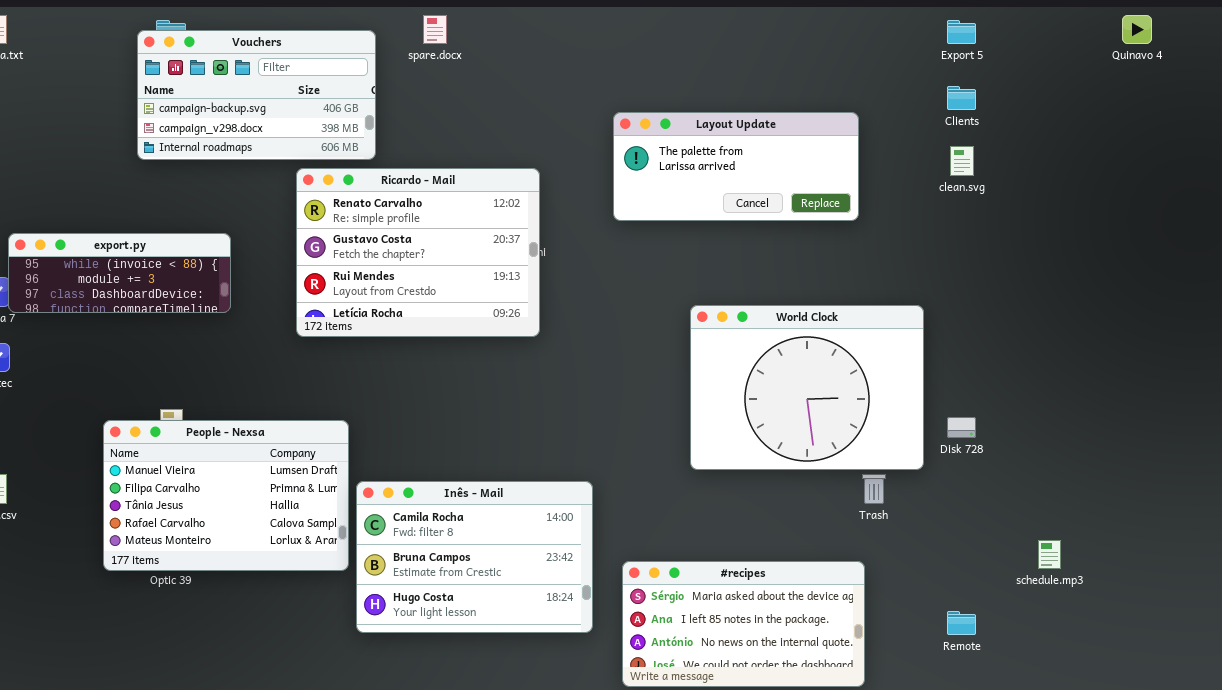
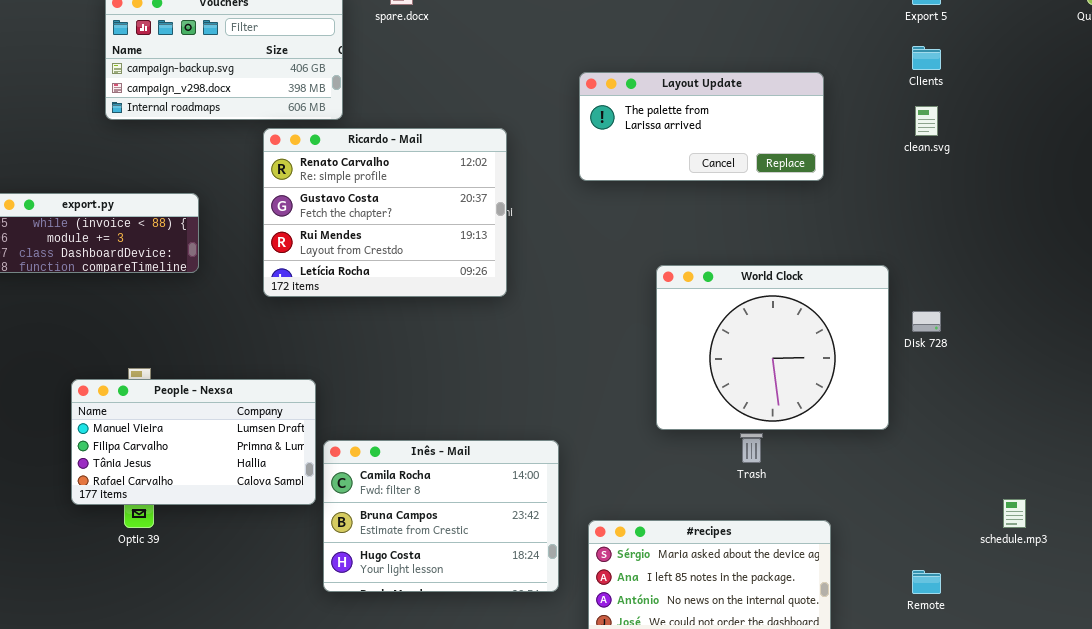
Disk 728: [947,417,976,438] -> [912,311,941,332], moved
People - Nexsa: [103,420,349,571] -> [71,379,316,505], resized
Trash: [862,474,886,504] -> [740,433,763,463], moved

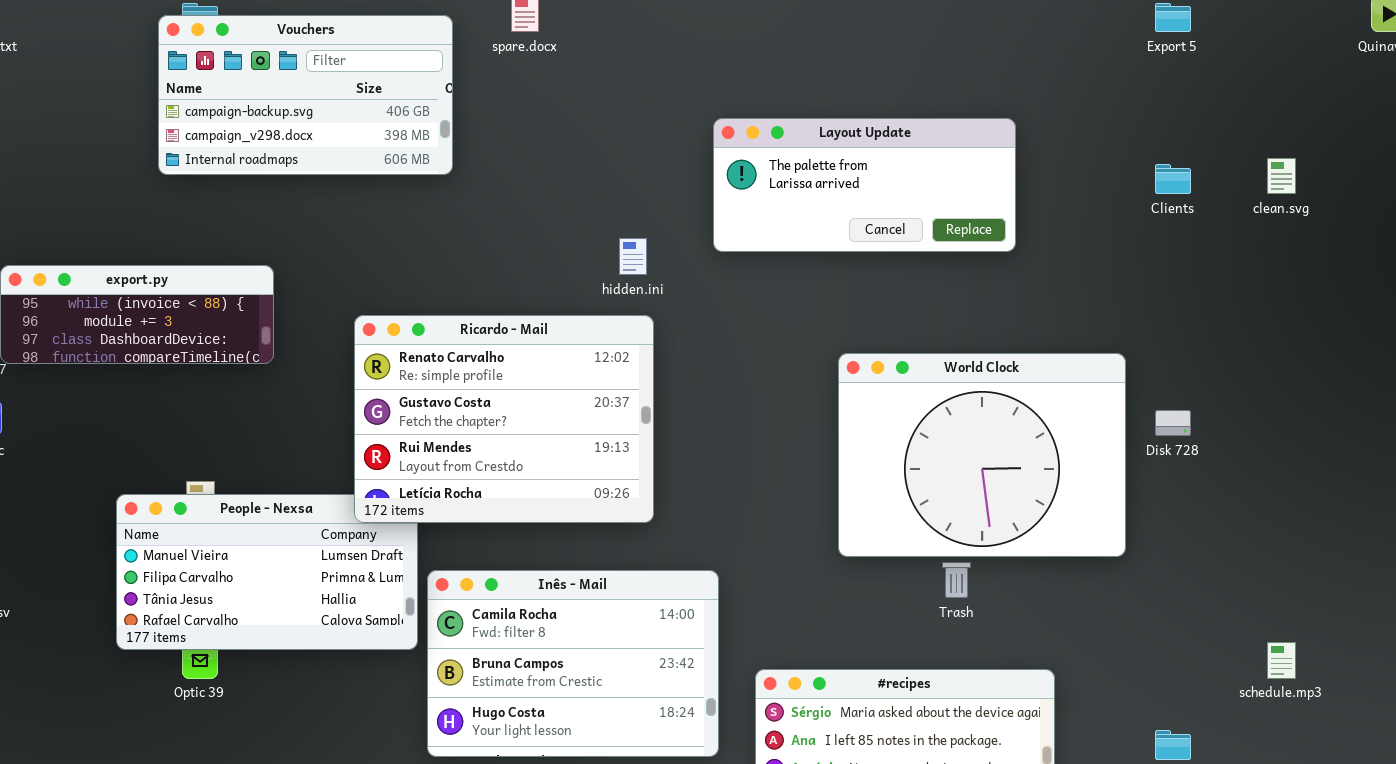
Clients: [912,46,941,70] -> [1155,164,1191,194], moved
Layout Update: [579,72,824,181] -> [713,118,1016,252], moved
clean.svg: [915,106,938,136] -> [1267,158,1296,194], moved
Ricardo - Mail: [263,128,507,297] -> [354,315,654,523], moved

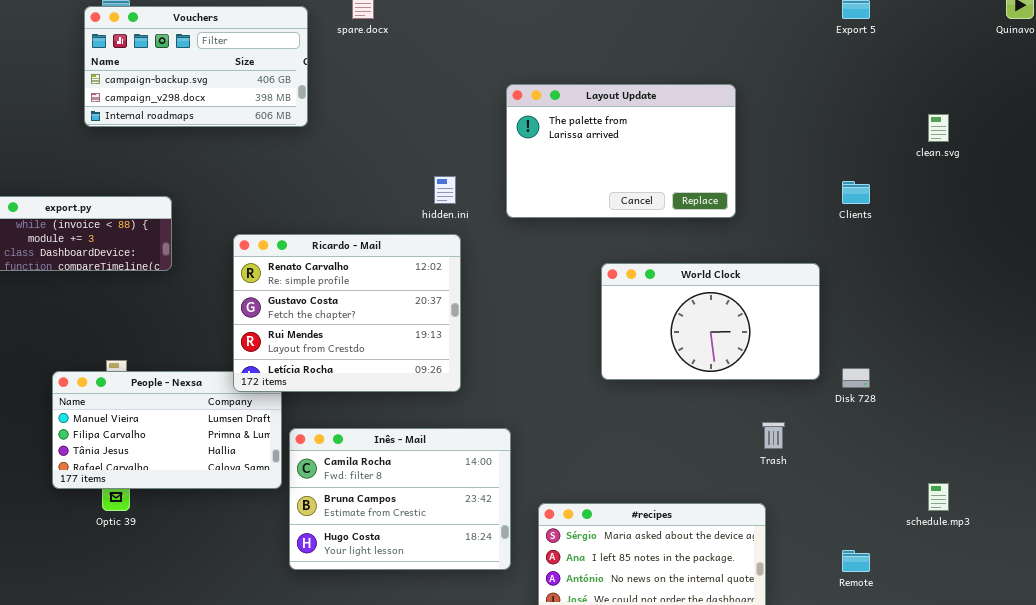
Layout Update: [713,118,1016,252] -> [506,84,736,218], resized
Clients: [1155,164,1191,194] -> [842,181,870,204], moved
World Clock: [838,353,1126,557] -> [601,263,820,380], resized
Disk 728: [1155,410,1191,436] -> [842,368,870,388], moved
Trash: [942,562,971,598] -> [762,422,785,449], moved

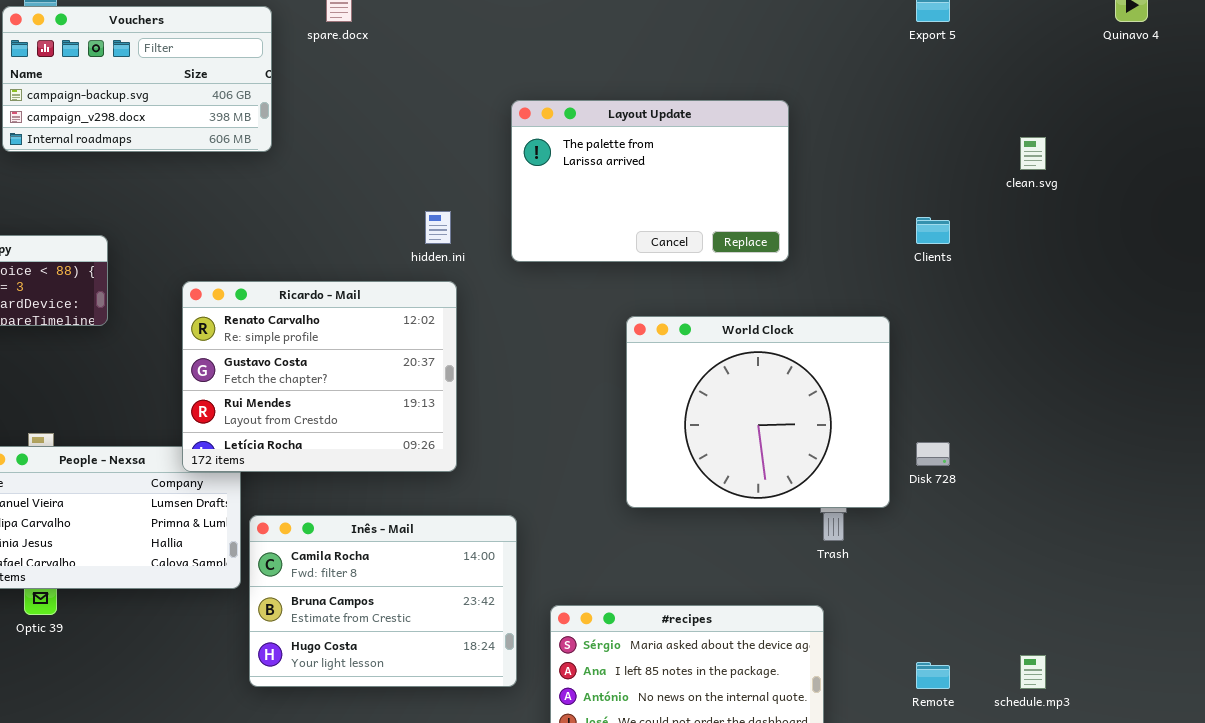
World Clock: [601,263,820,380] -> [626,316,890,508], resized
schedule.mp3: [928,483,949,511] -> [1020,655,1046,689], moved

